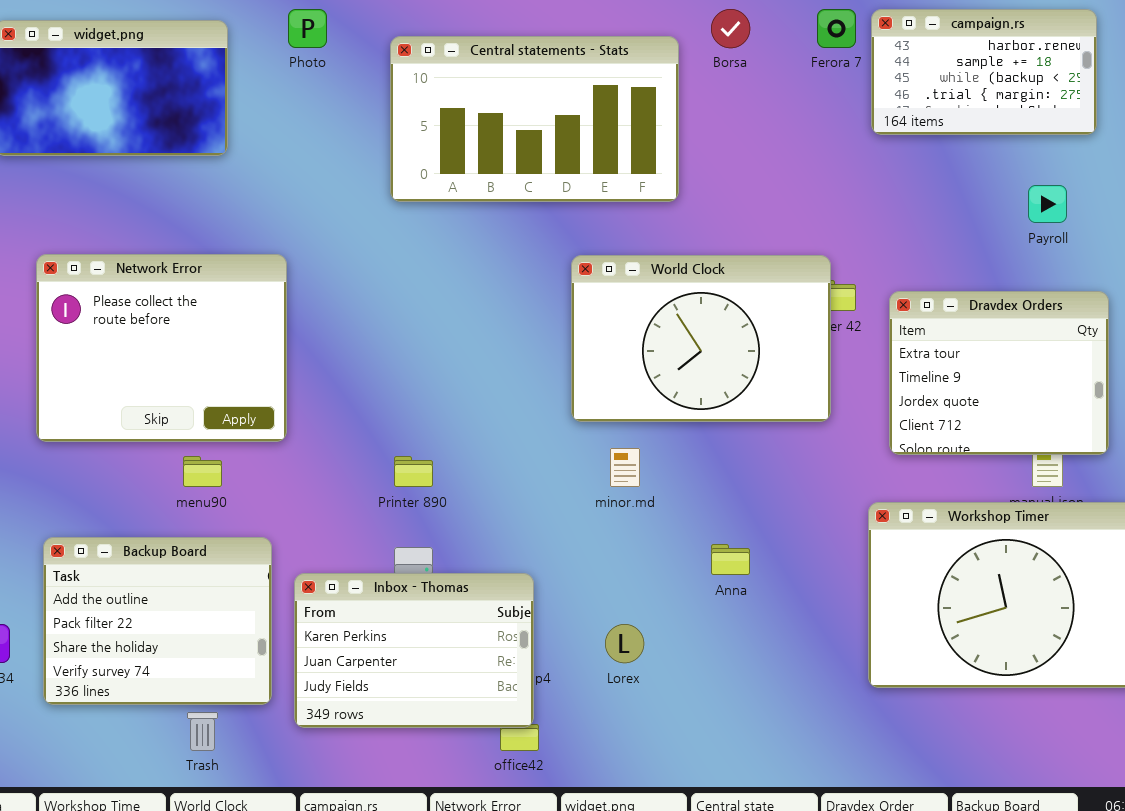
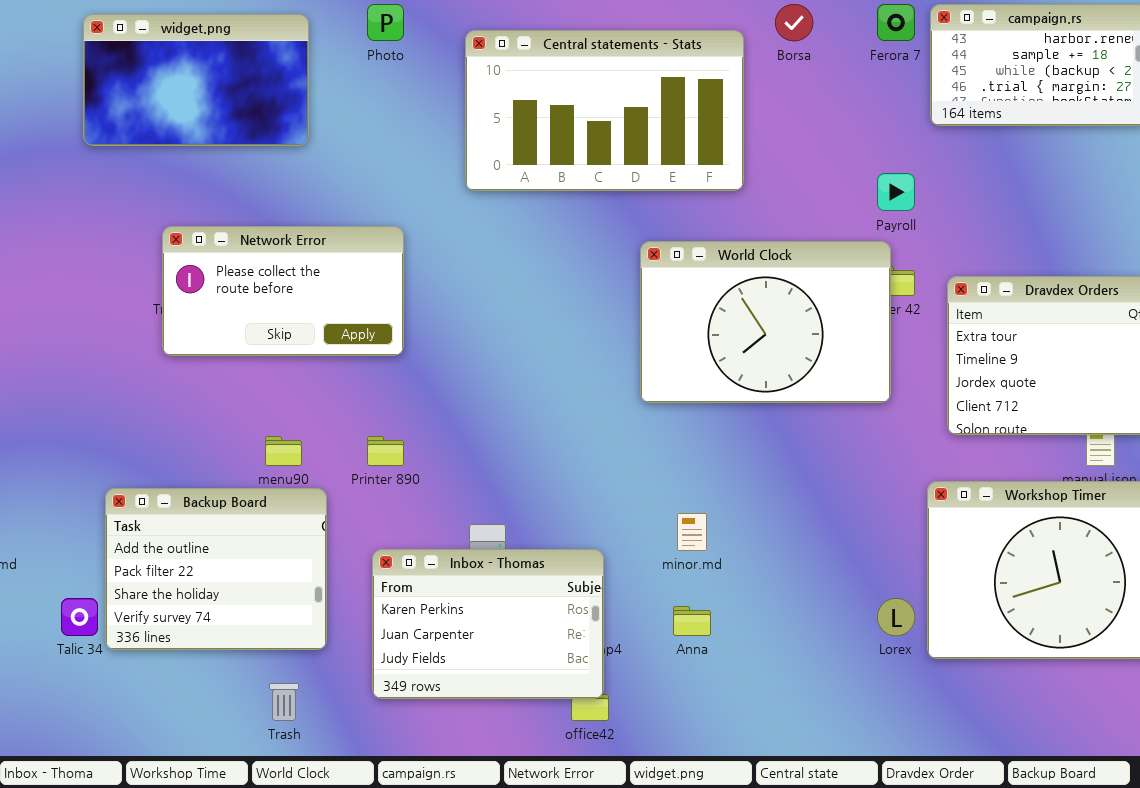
Payroll: [1028,185,1067,223] -> [877,173,915,211], moved
Network Error: [36,254,287,442] -> [162,226,404,356], moved, resized
minor.md: [610,448,640,487] -> [677,513,707,551], moved
Printer 890: [394,456,433,487] -> [367,436,404,466], moved
Backup Board: [43,537,272,705] -> [105,488,327,650], moved
Anna: [711,544,750,575] -> [673,606,711,636], moved
Lorex: [605,624,644,663] -> [877,598,915,636], moved

